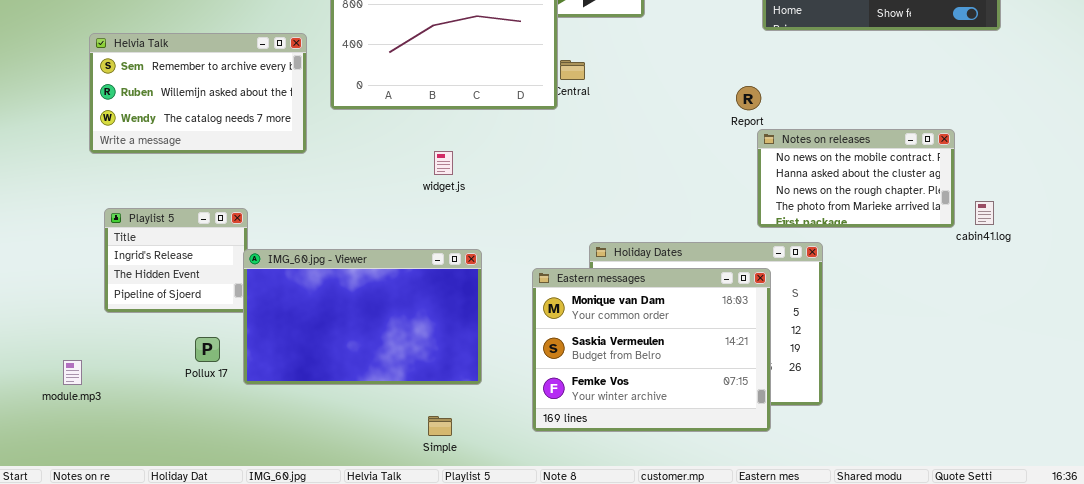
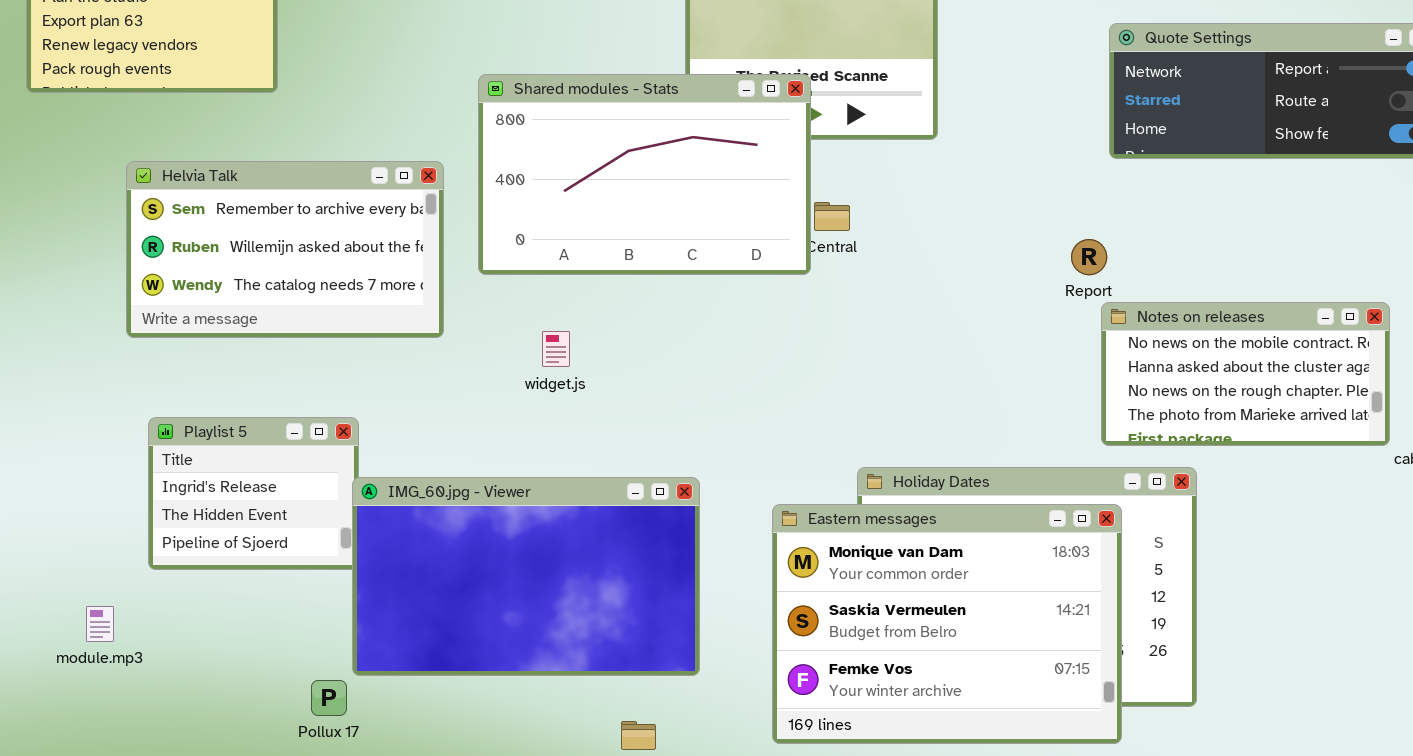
widget.js: [434,151,453,175] -> [542,331,570,367], moved
Pollux 17: [195,337,220,362] -> [311,680,347,716], moved
module.mp3: [63,360,82,385] -> [86,606,114,642], moved

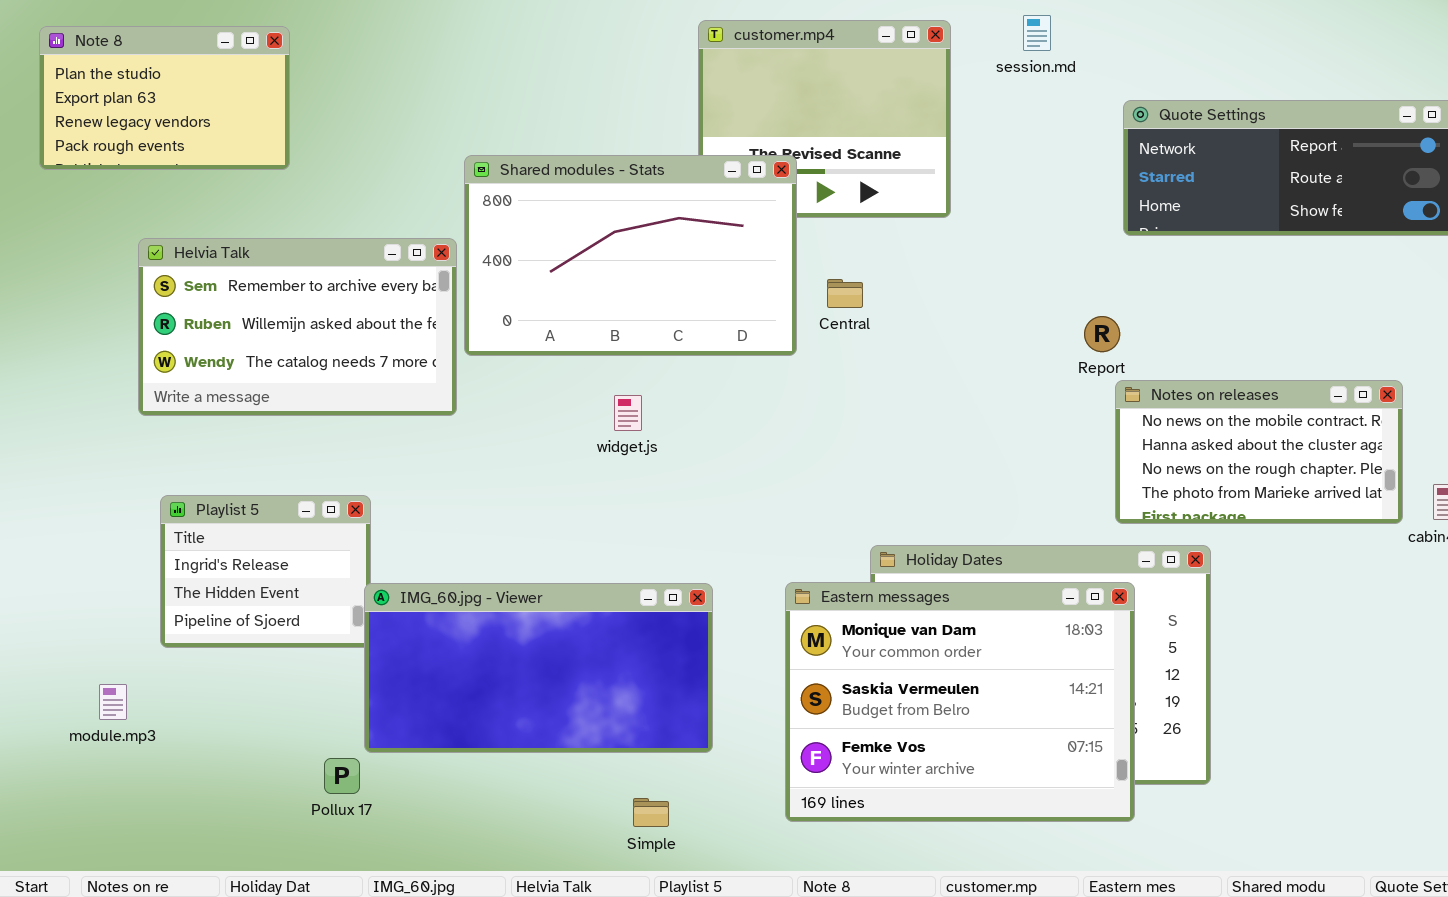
Shared modules - Stats: [478,74,811,275] -> [464,155,797,356], moved
widget.js: [542,331,570,367] -> [614,395,642,431], moved
IMG_60.jpg - Viewer: [352,477,700,676] -> [364,583,713,753], resized

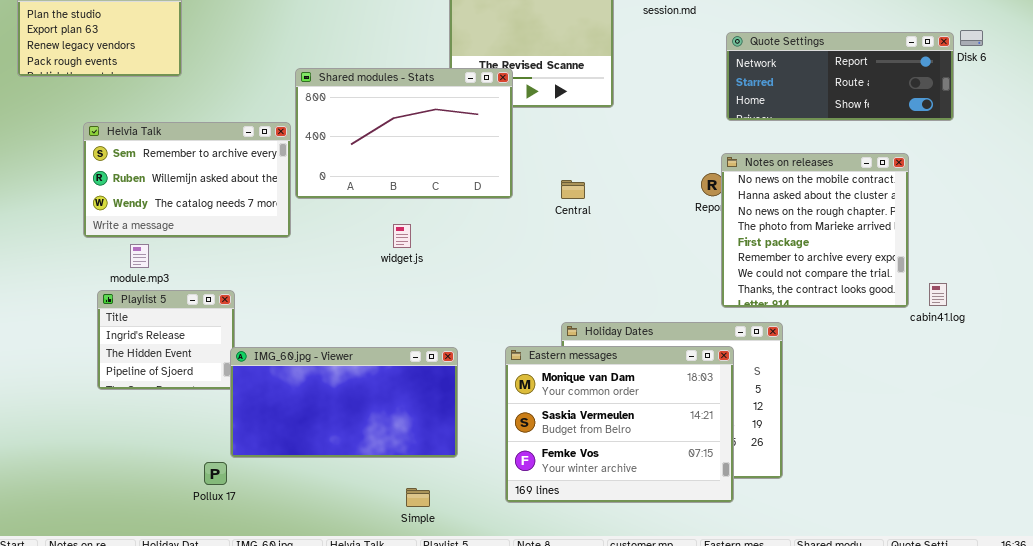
Central: [827,279,863,308] -> [561,180,585,199], moved
Notes on releases: [1115,380,1403,524] -> [721,153,909,308], resized
module.mp3: [99,684,127,720] -> [130,244,149,268], moved

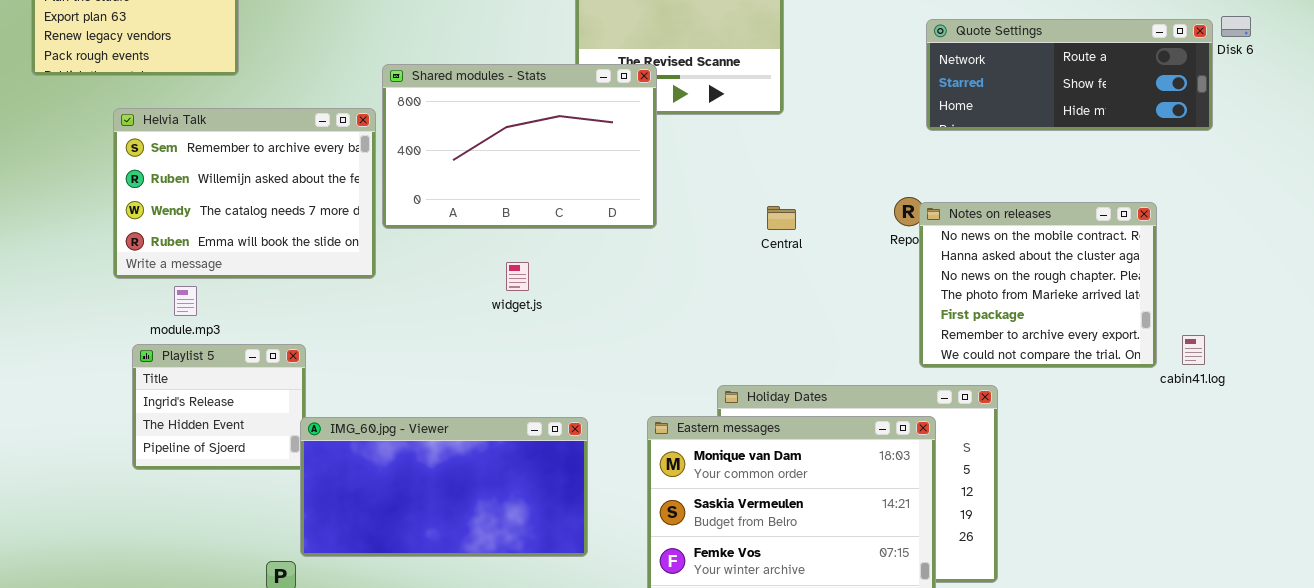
Quote Settings: [726,32,954,121] -> [926,19,1213,131], scrolled down 1 row
Helvia Talk: [83,122,291,238] -> [113,108,376,279], resized
Notes on releases: [721,153,909,308] -> [919,202,1157,368], resized
Central: [561,180,585,199] -> [767,206,796,230], moved

